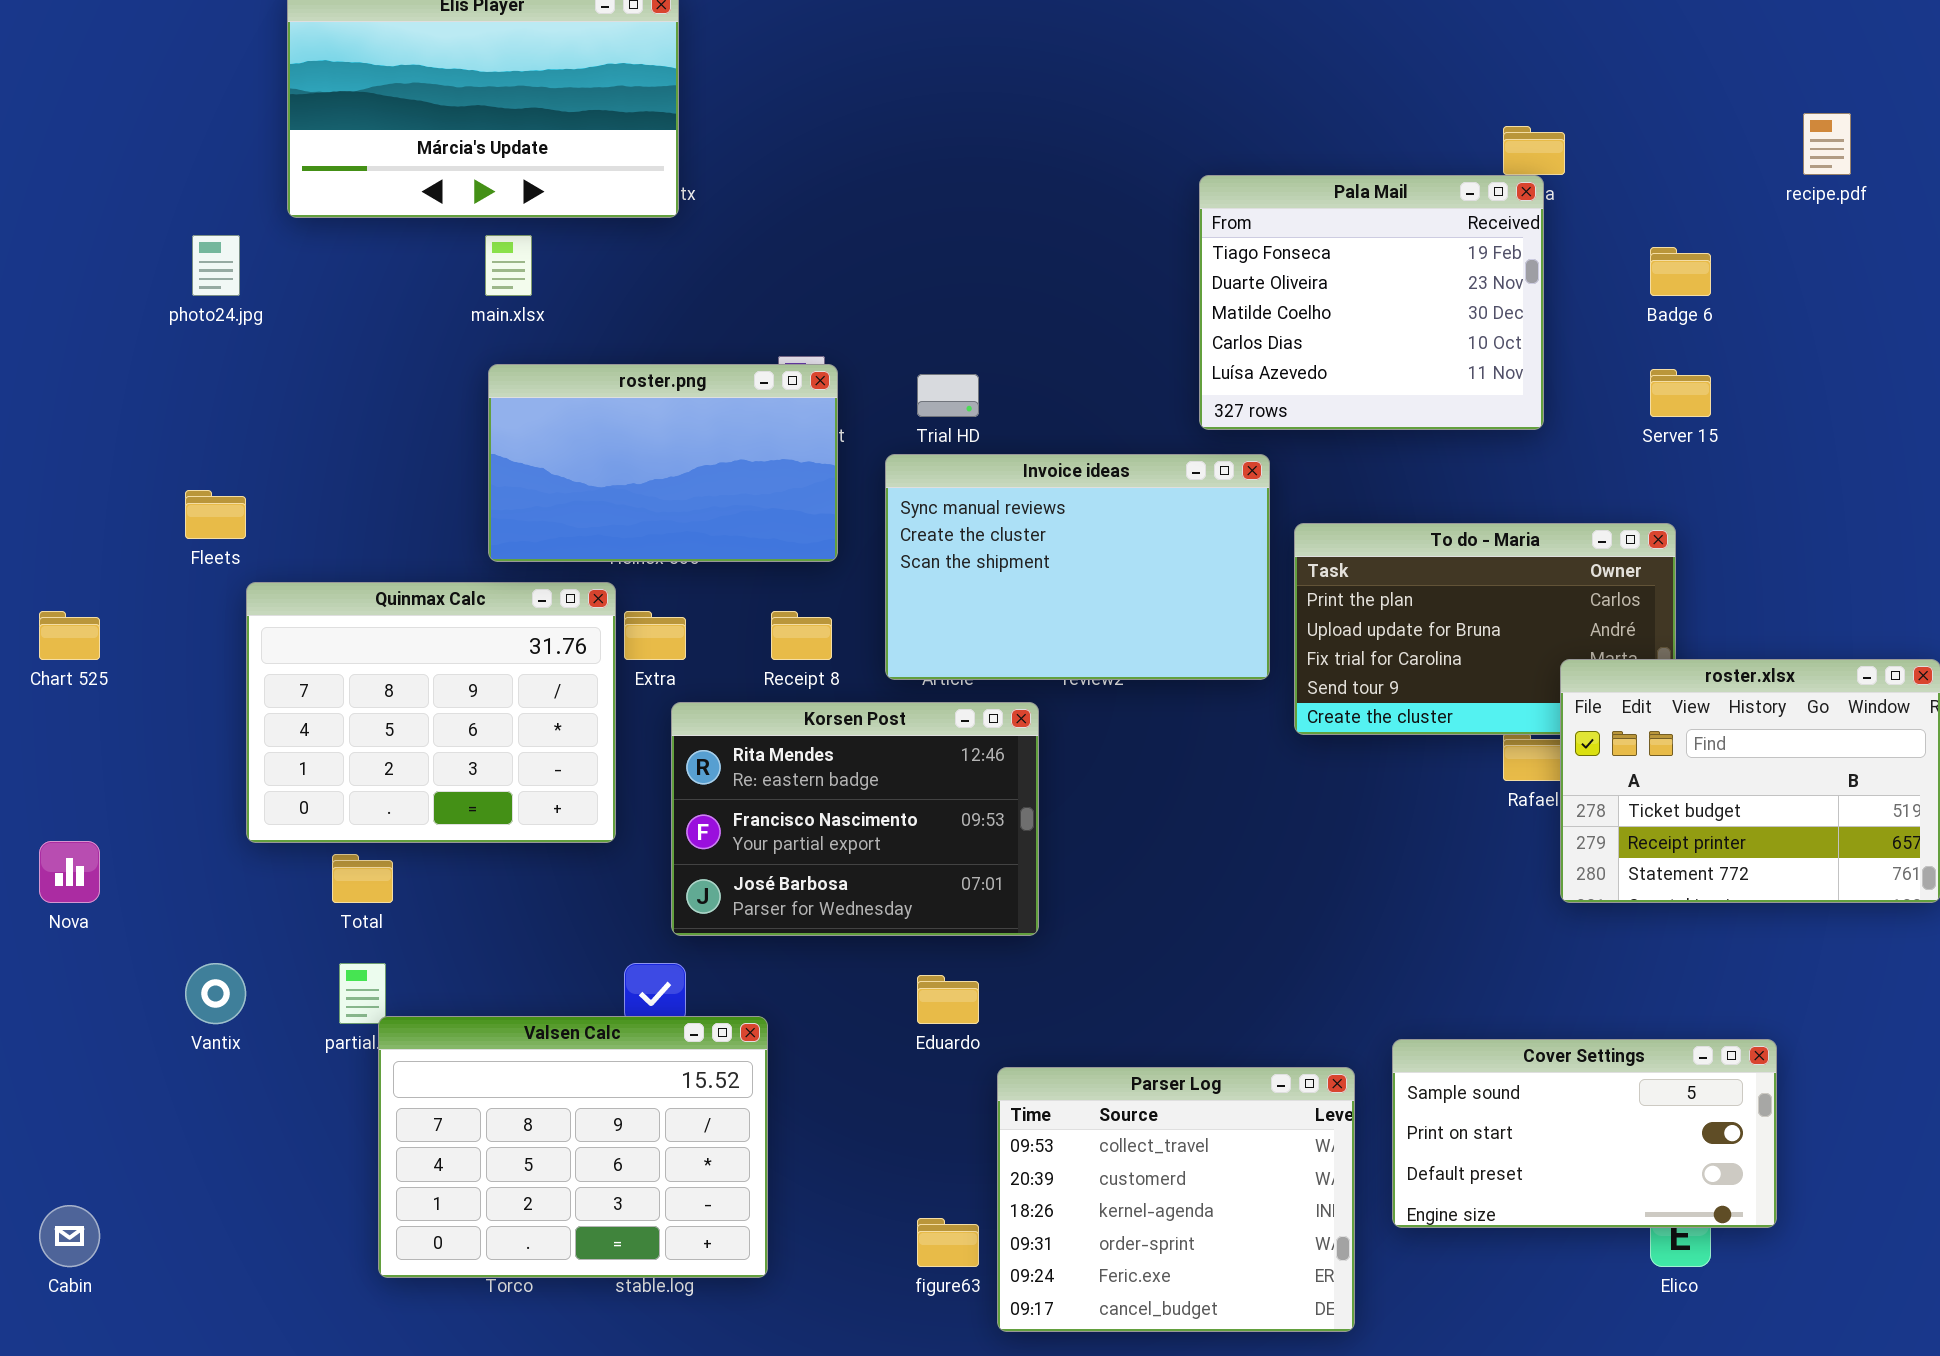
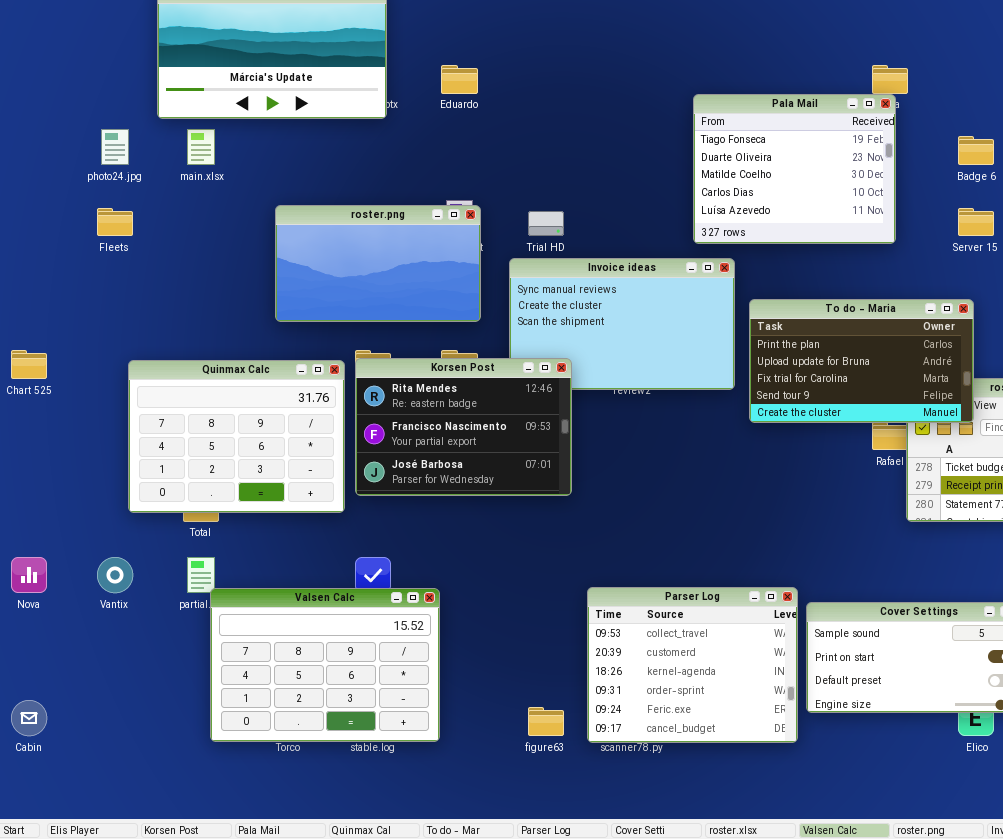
main.xlsx: [485,235,532,296] -> [187,129,215,165], moved
Fleets: [185,490,246,539] -> [97,208,133,236], moved
To do - Maria: [1294,523,1676,735] -> [749,299,974,423], raised
Quinmax Calc: [246,582,616,843] -> [128,360,345,513], moved
Korsen Post: [671,702,1039,936] -> [355,358,572,496], moved
Nova: [39,841,100,903] -> [11,557,47,593], moved
Eduardo: [917,975,979,1024] -> [441,65,478,94], moved
Parser Log: [997,1067,1355,1332] -> [587,587,798,743], moved

